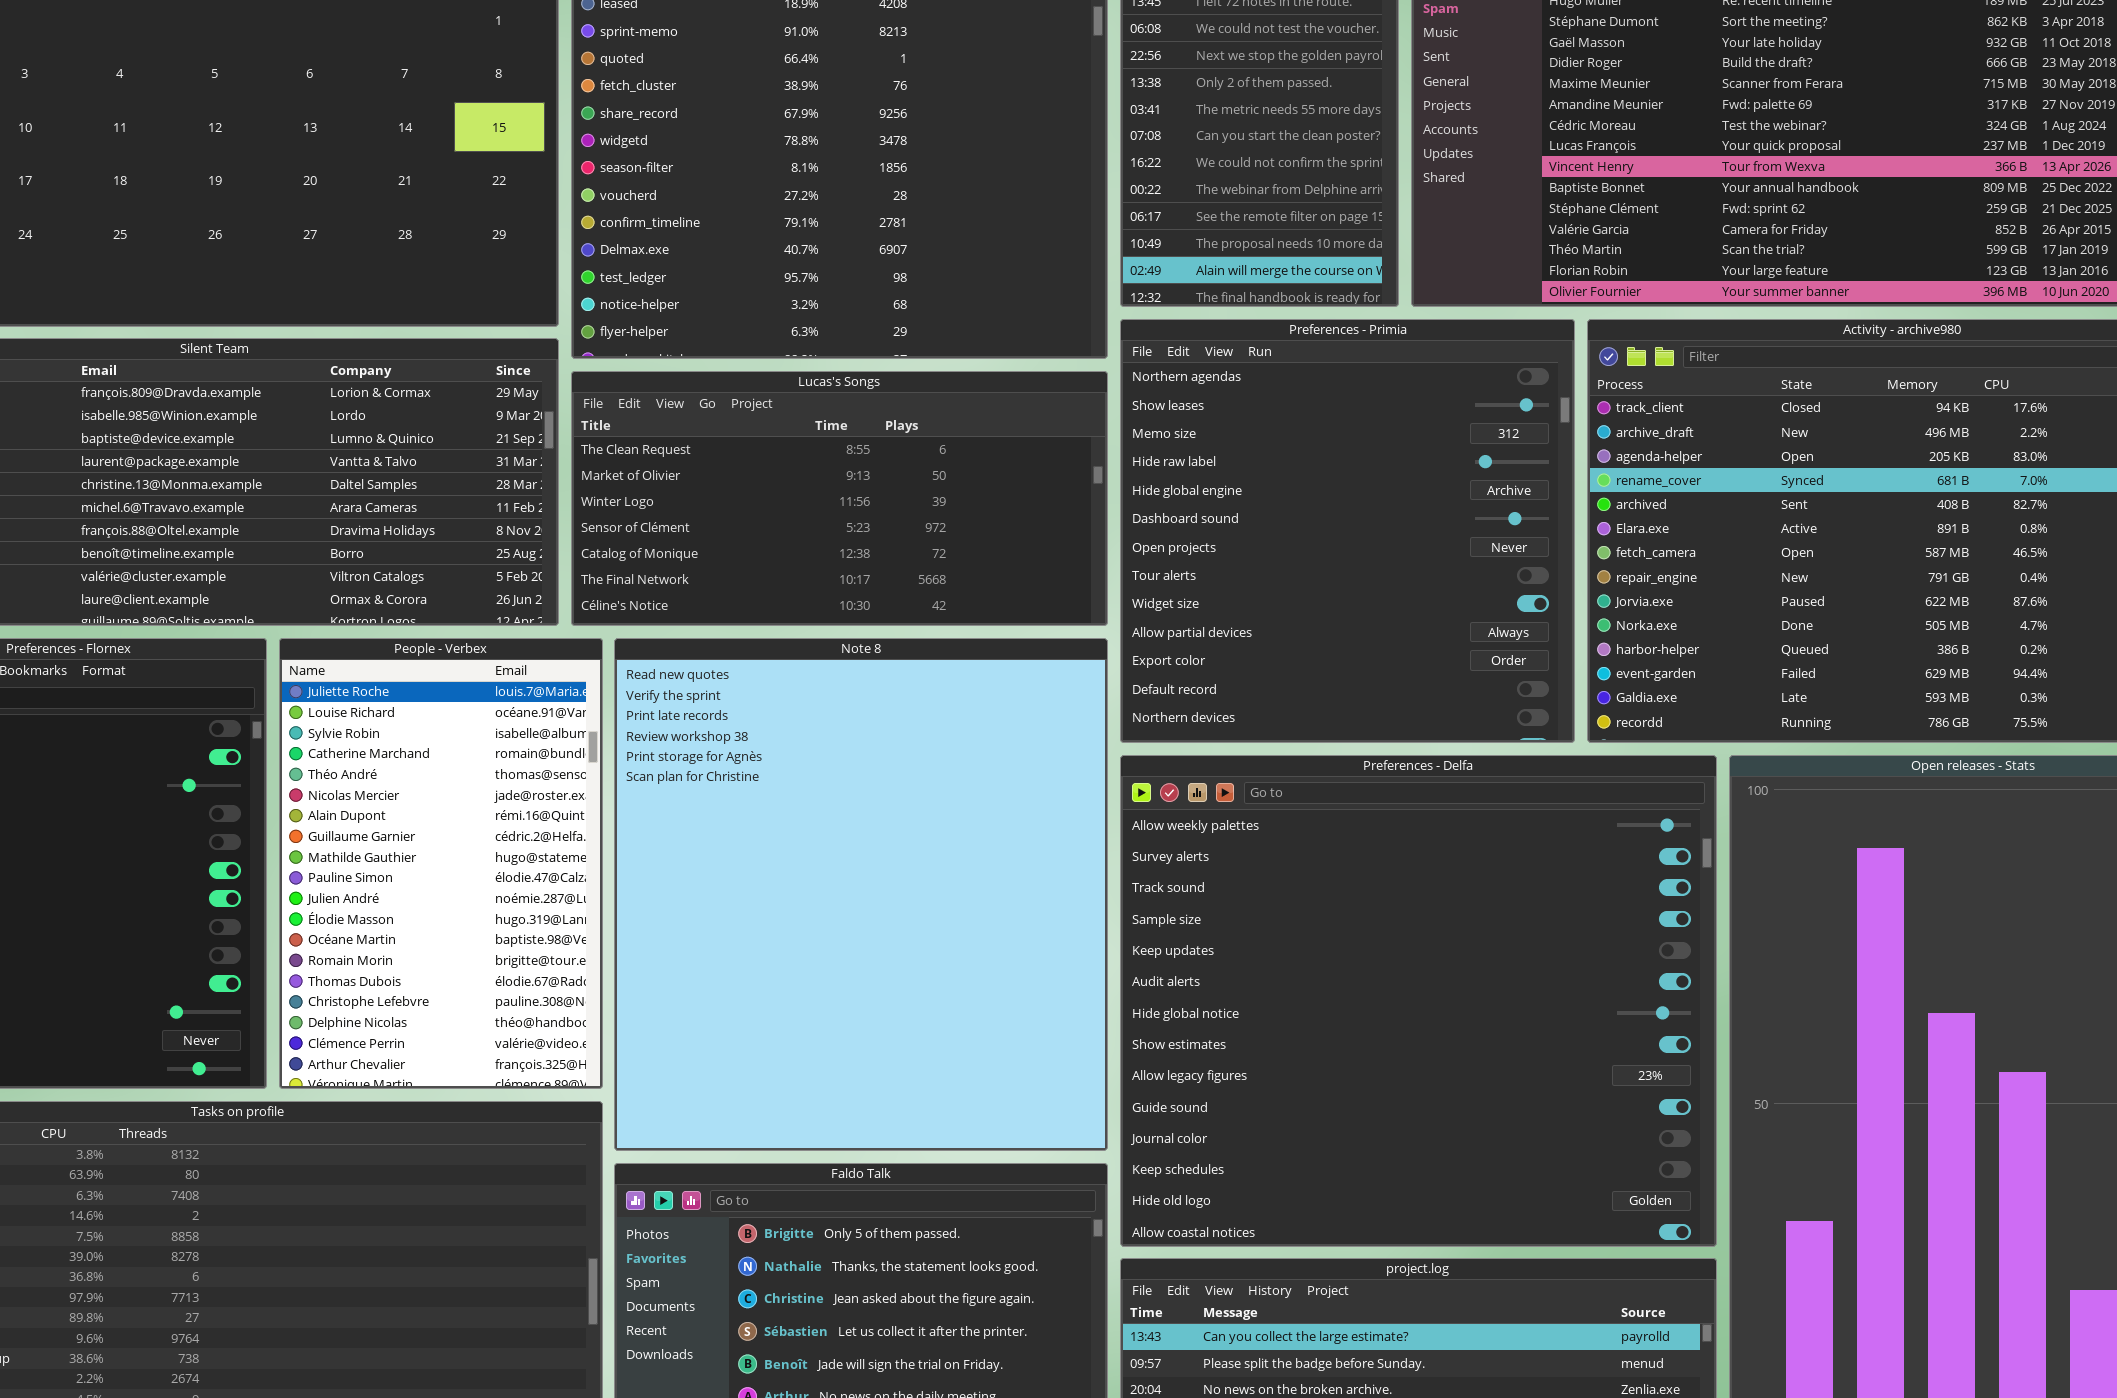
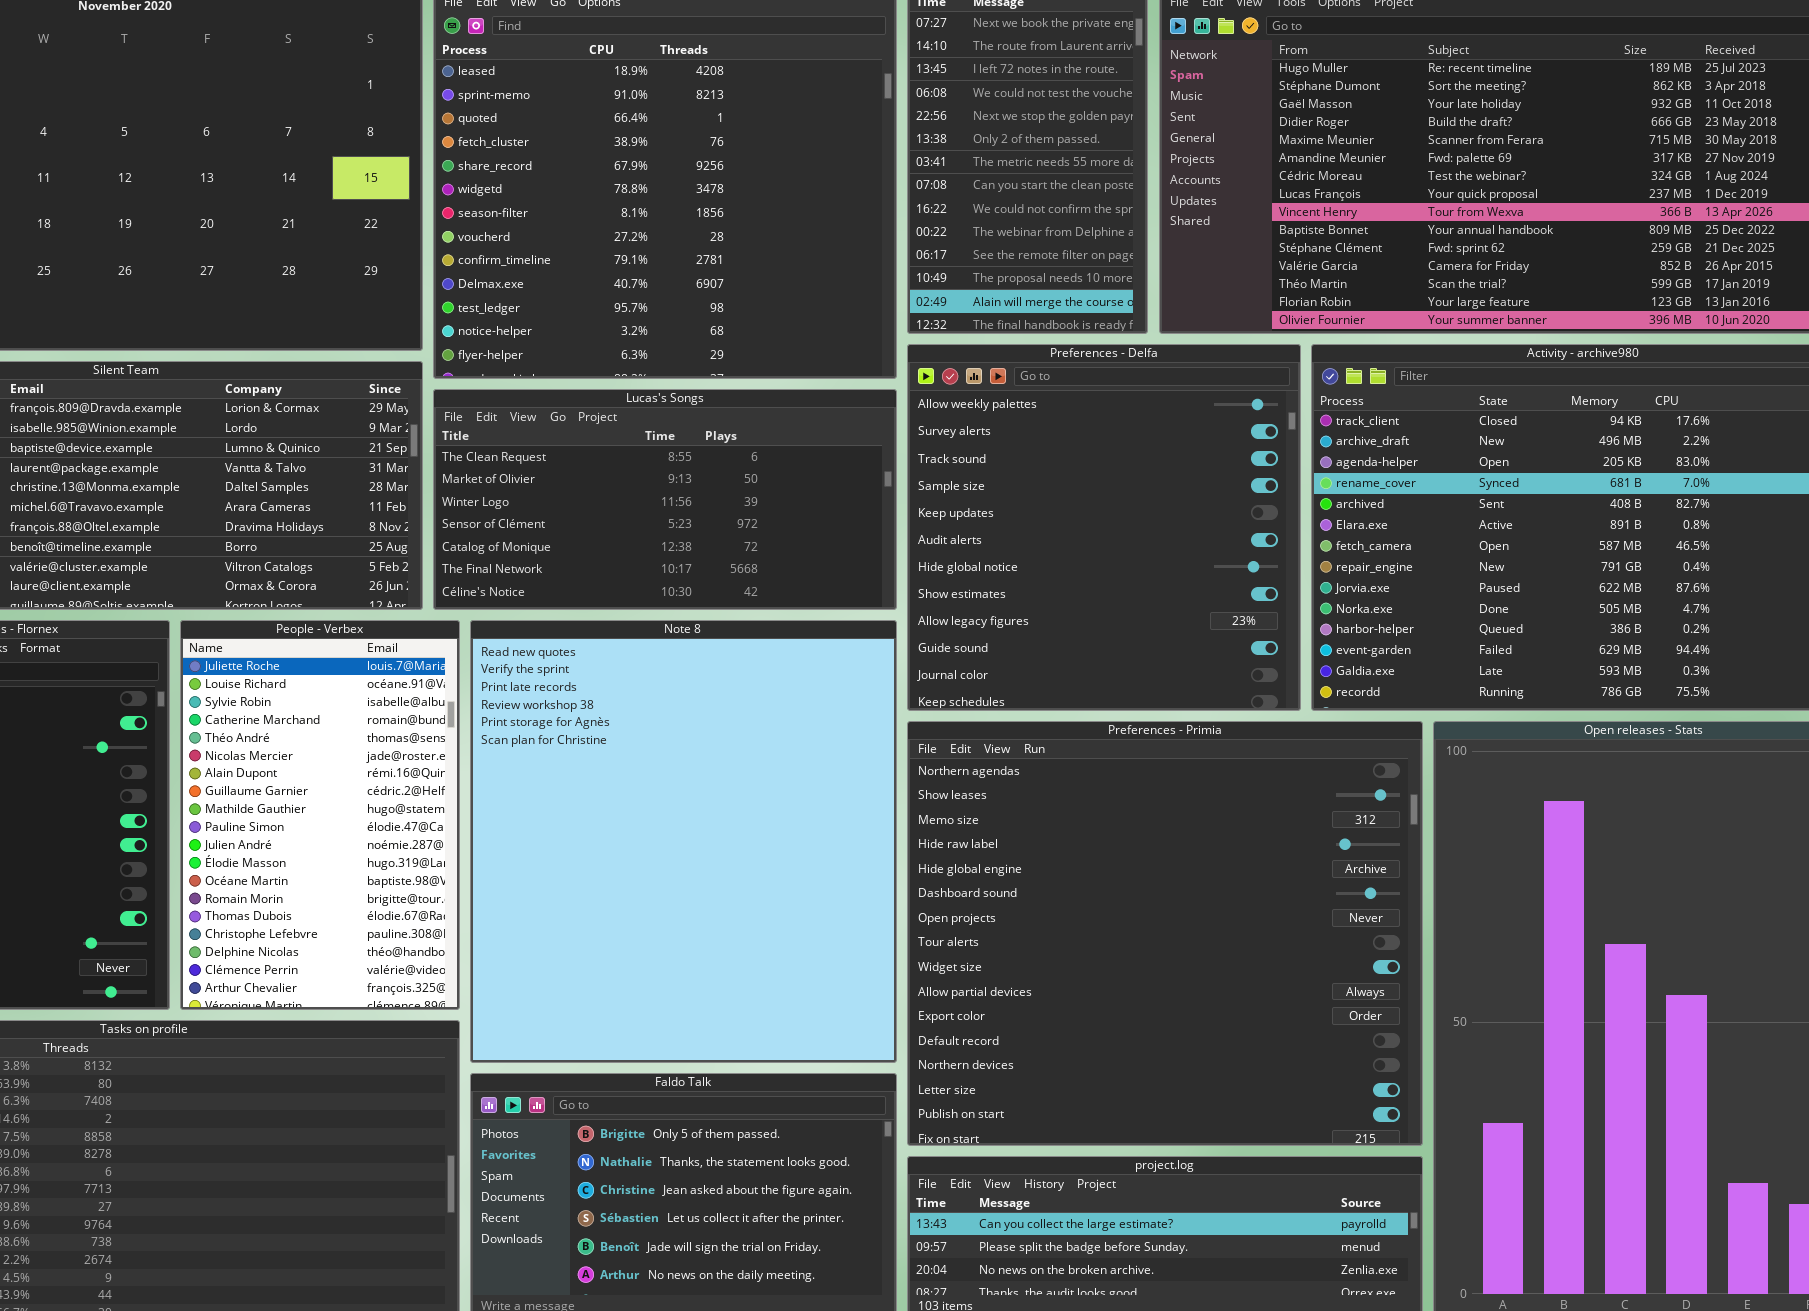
Preferences - Primia: [1120,319,1575,743] -> [907,721,1423,1146], moved, resized
Preferences - Delfa: [1120,755,1717,1247] -> [907,344,1301,711], moved, resized

